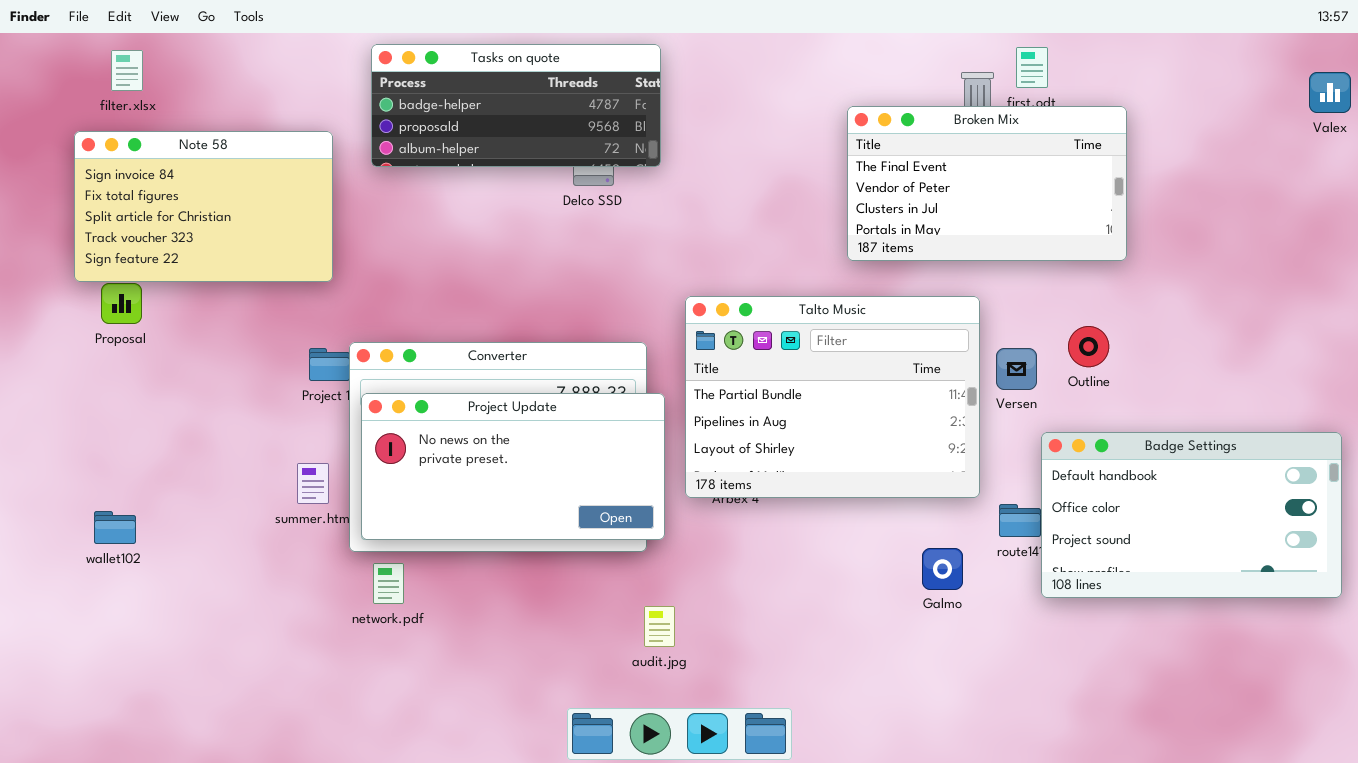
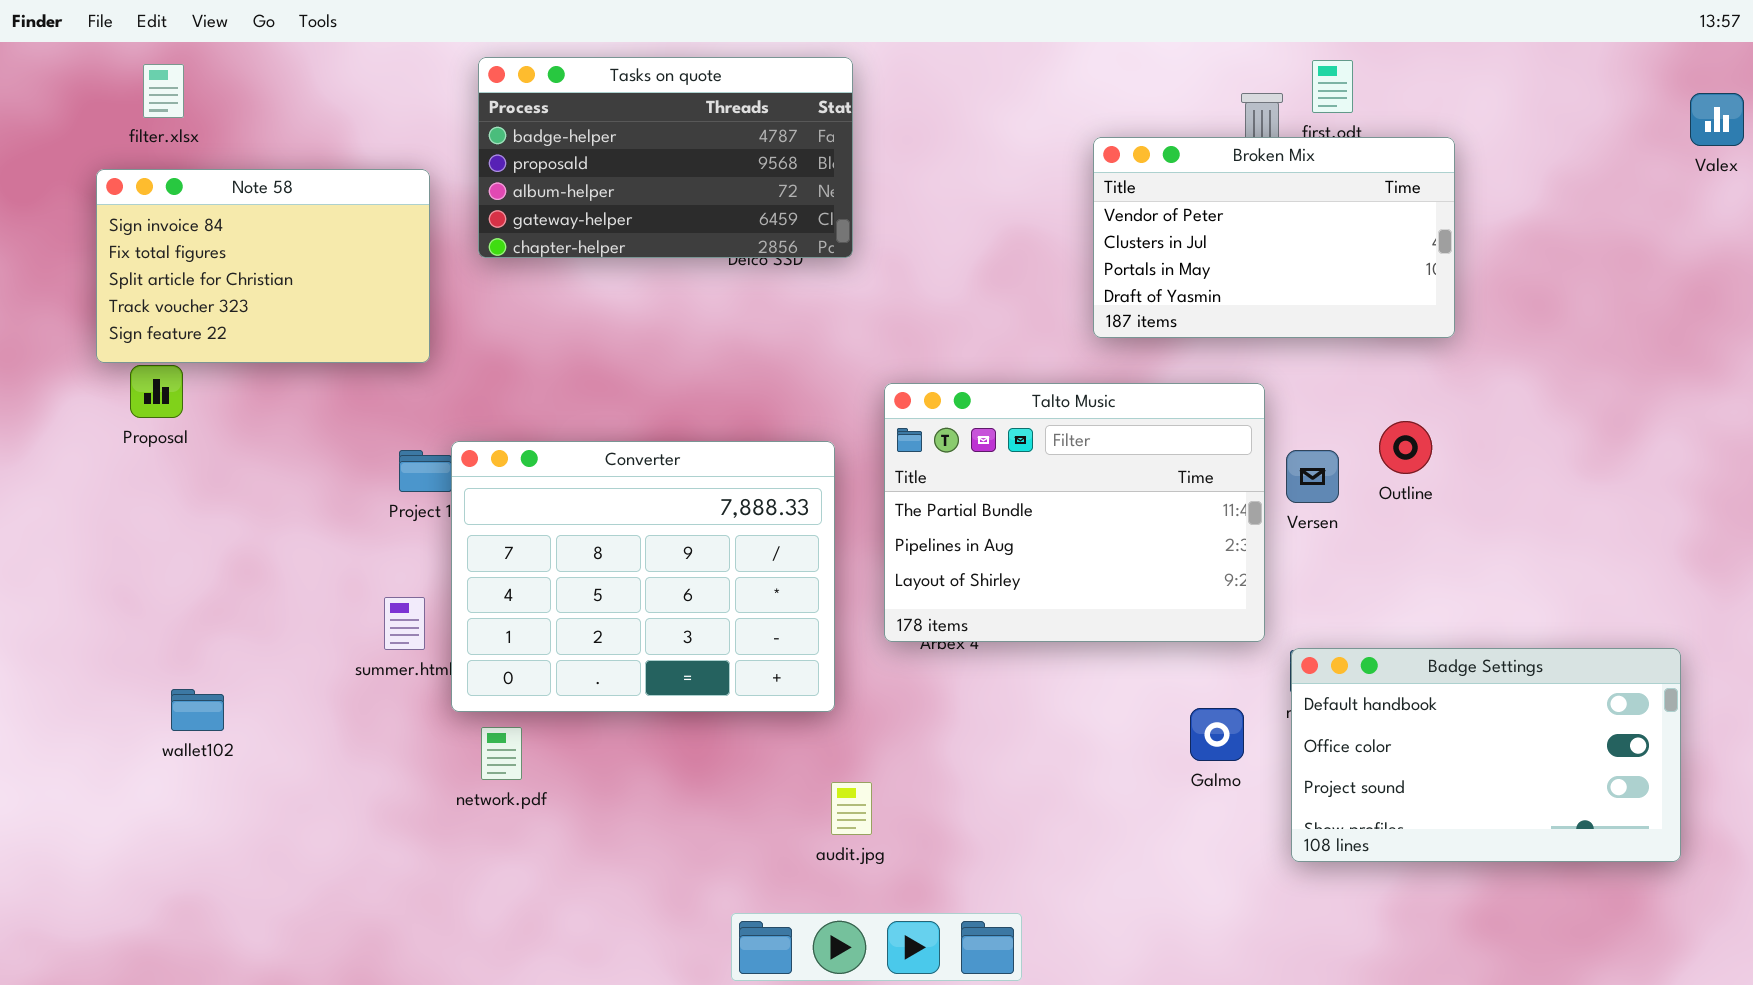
Tasks on quote: [371,44,661,167] -> [478,57,853,258], resized
Broken Mix: [847,106,1127,261] -> [1093,137,1455,338], scrolled down 1 row
Project Update: [361,393,665,540] -> none, closed
Badge Settings: [1041,432,1342,598] -> [1291,648,1681,862], moved
wallet102: [94,511,136,544] -> [171,689,224,731], moved

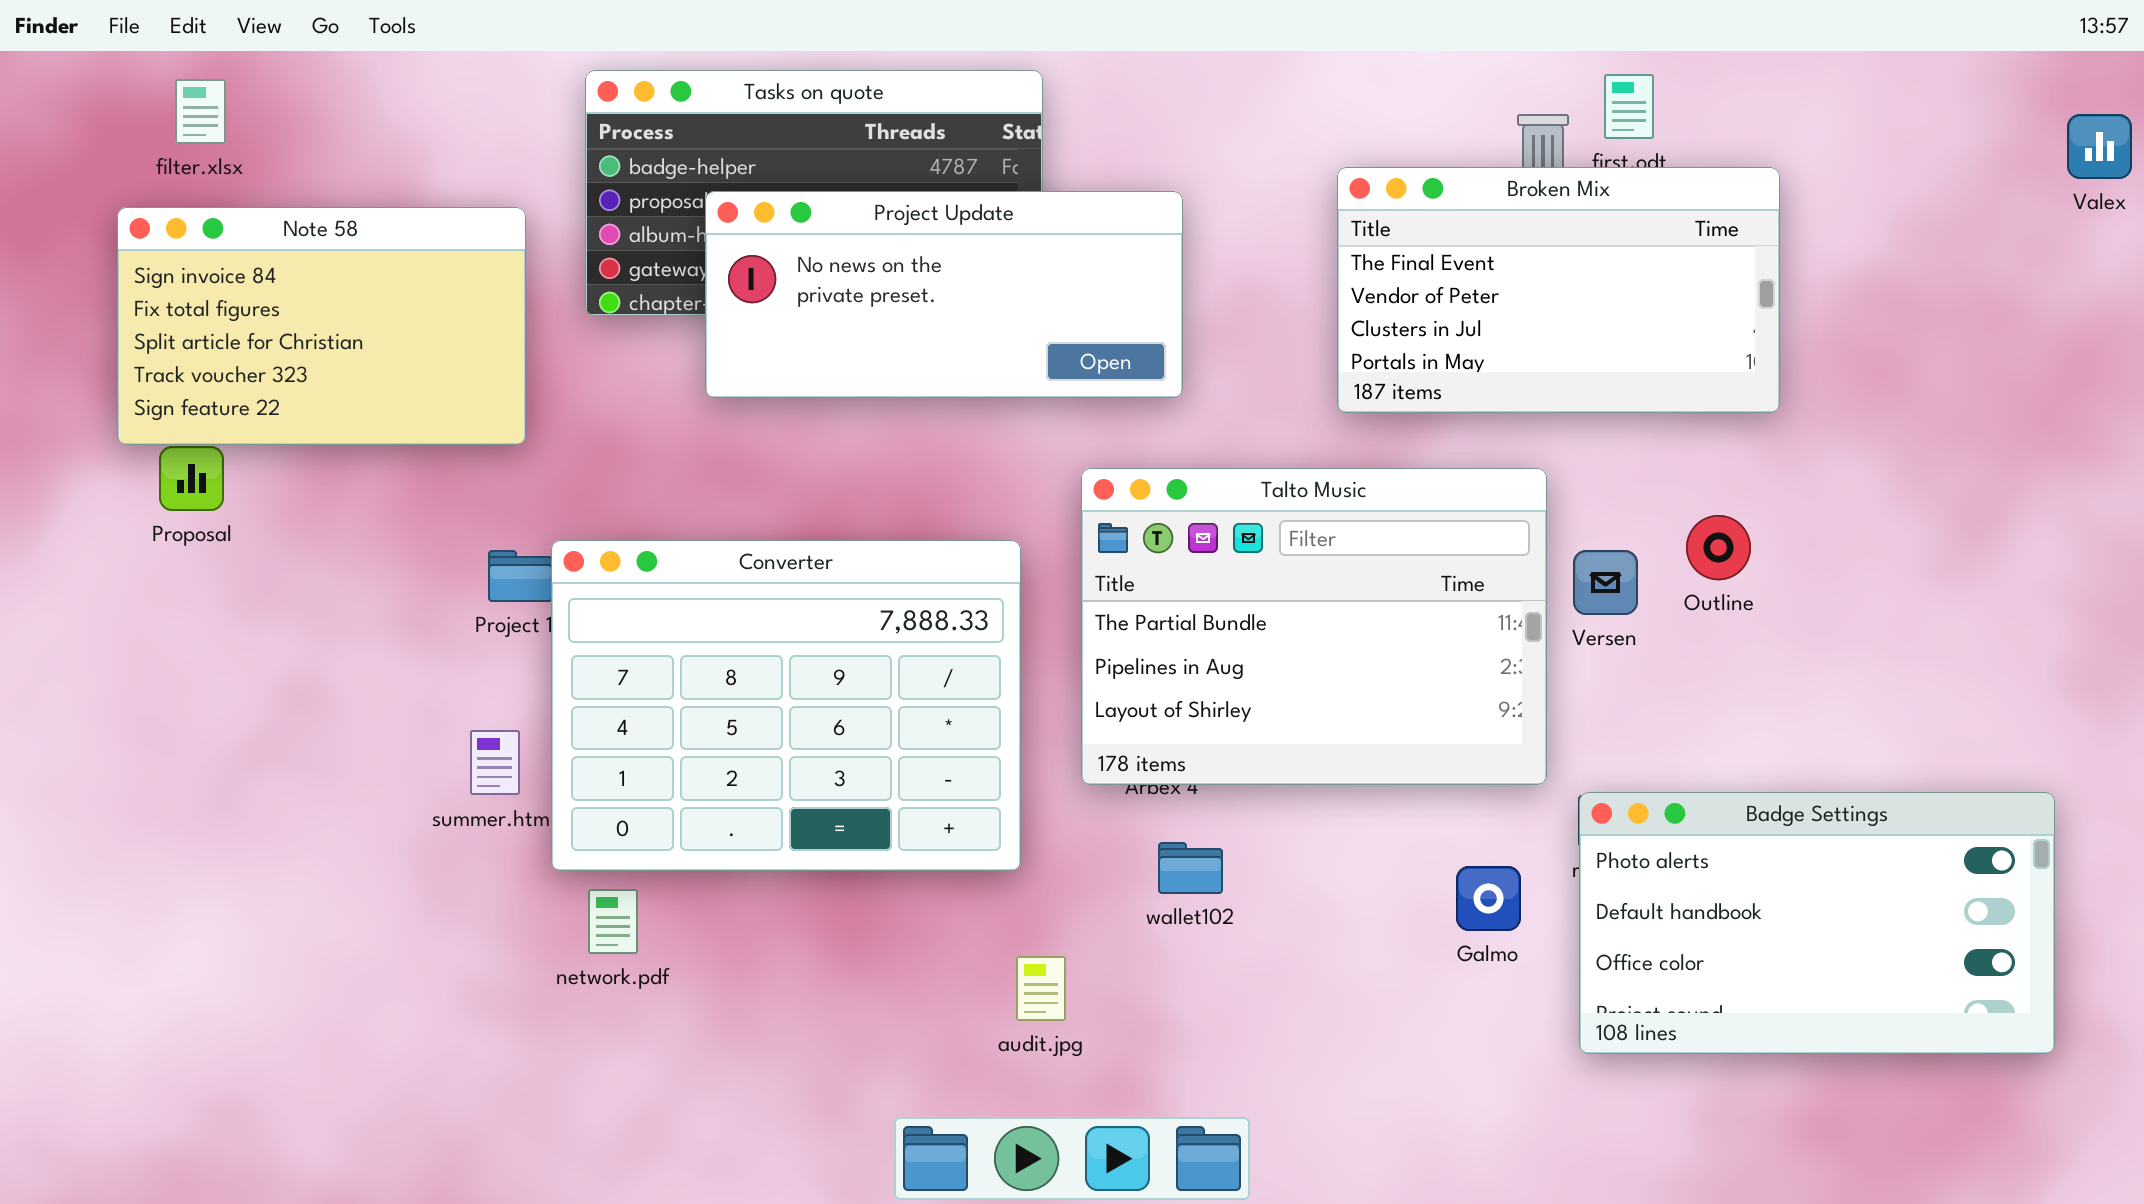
Broken Mix: [1093,137,1455,338] -> [1337,167,1780,413], scrolled up 1 row
Project Update: none -> [705,191,1183,398], opened
Badge Settings: [1291,648,1681,862] -> [1579,792,2055,1054], scrolled up 1 row
wallet102: [171,689,224,731] -> [1158,842,1223,894], moved

